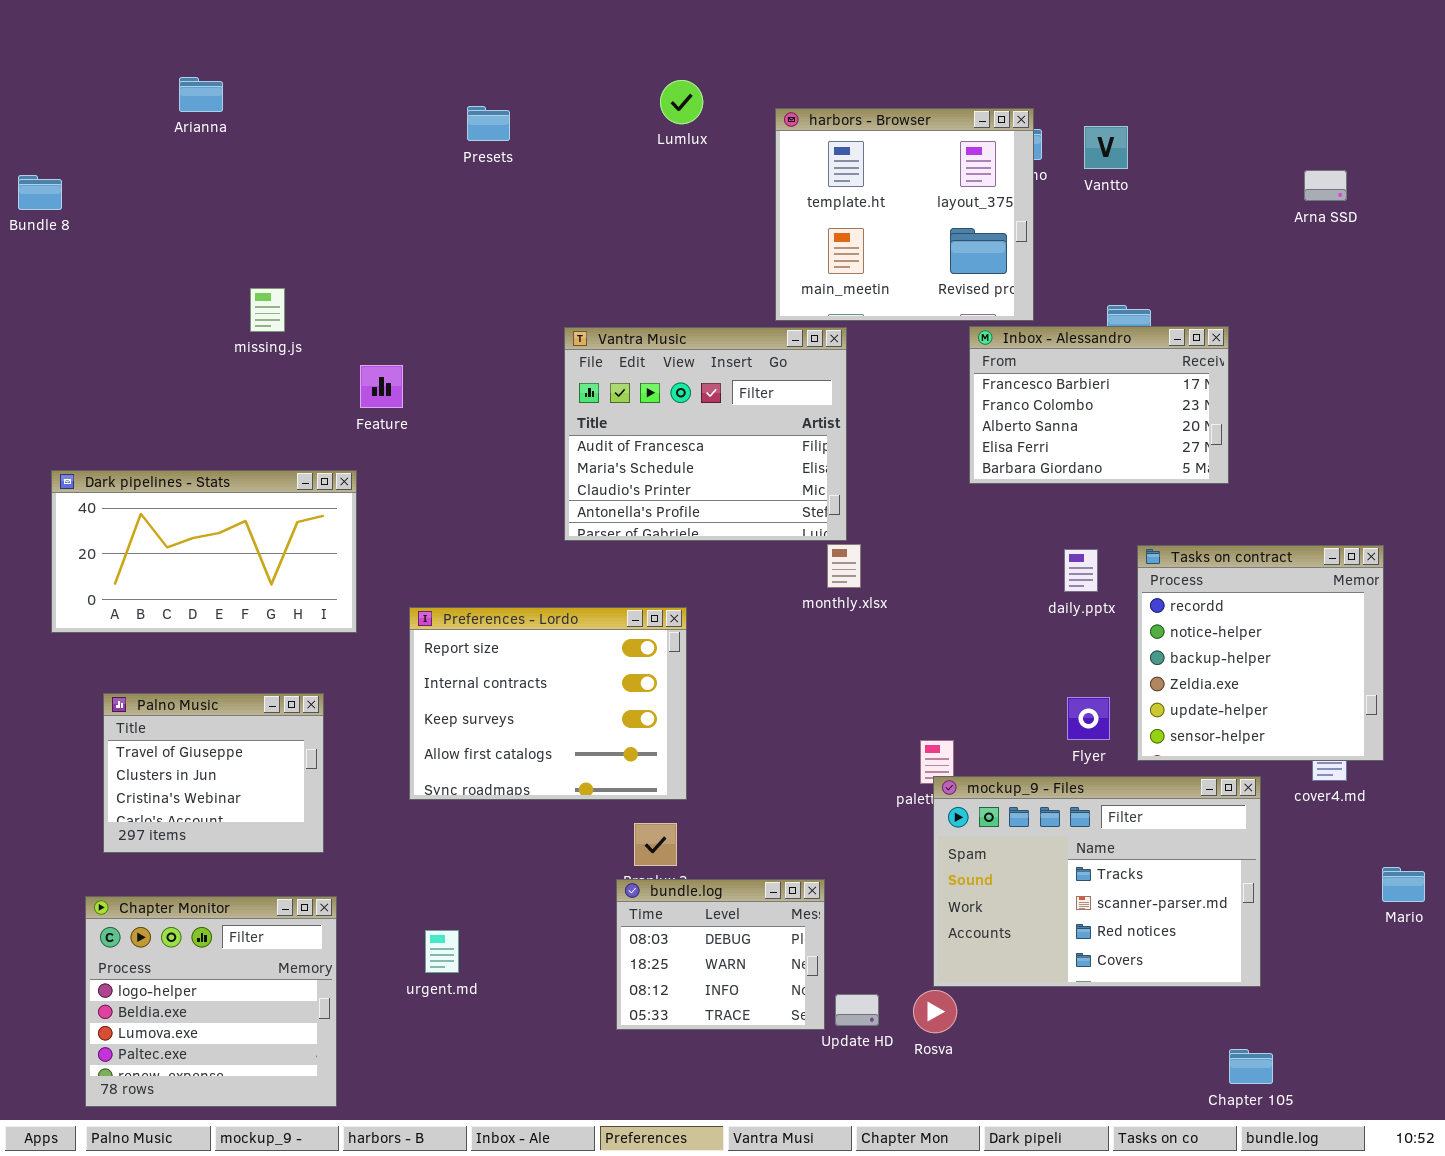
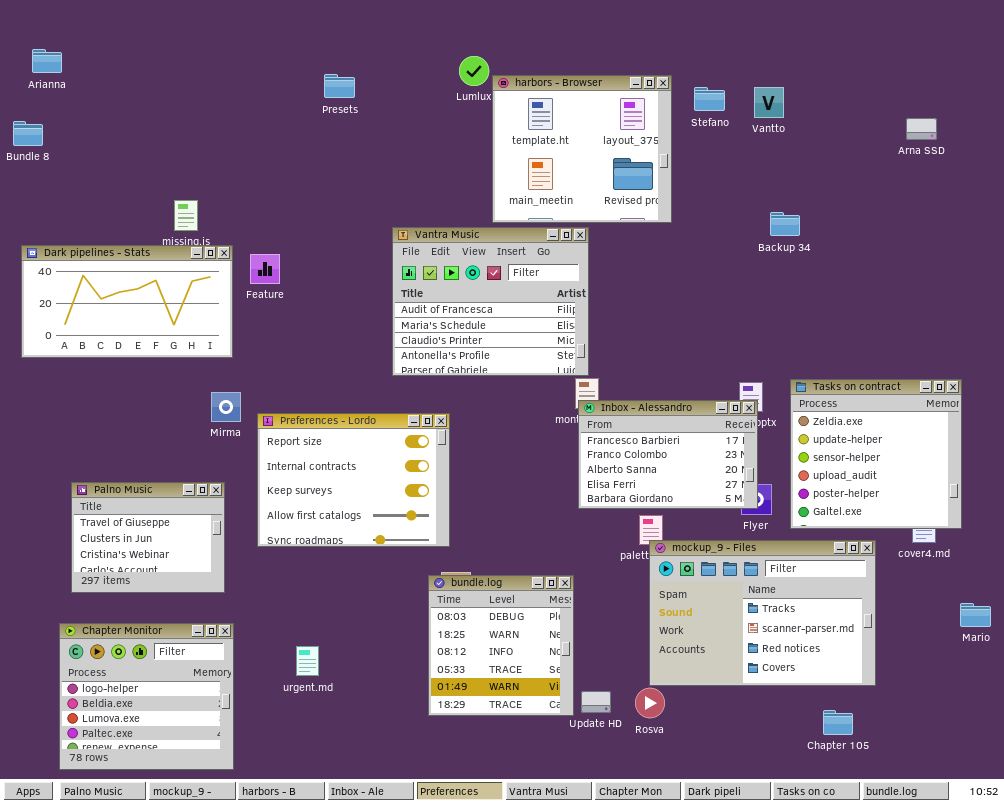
Arianna: [179,77,223,112] -> [32,49,62,73], moved
harbors - Browser: [775,108,1034,321] -> [492,75,672,223], moved
Inbox - Alessandro: [969,326,1229,484] -> [578,400,758,509], moved
Dark pipelines - Stats: [51,470,357,633] -> [21,245,233,358], moved
Tasks on contract: [1137,545,1384,761] -> [790,379,962,529], scrolled down 3 rows
Preferences - Lordo: [409,607,687,800] -> [257,413,450,547], moved
bundle.log: [616,879,825,1030] -> [428,575,574,716], resized
Chapter 105: [1229,1049,1273,1084] -> [823,710,853,735], moved

